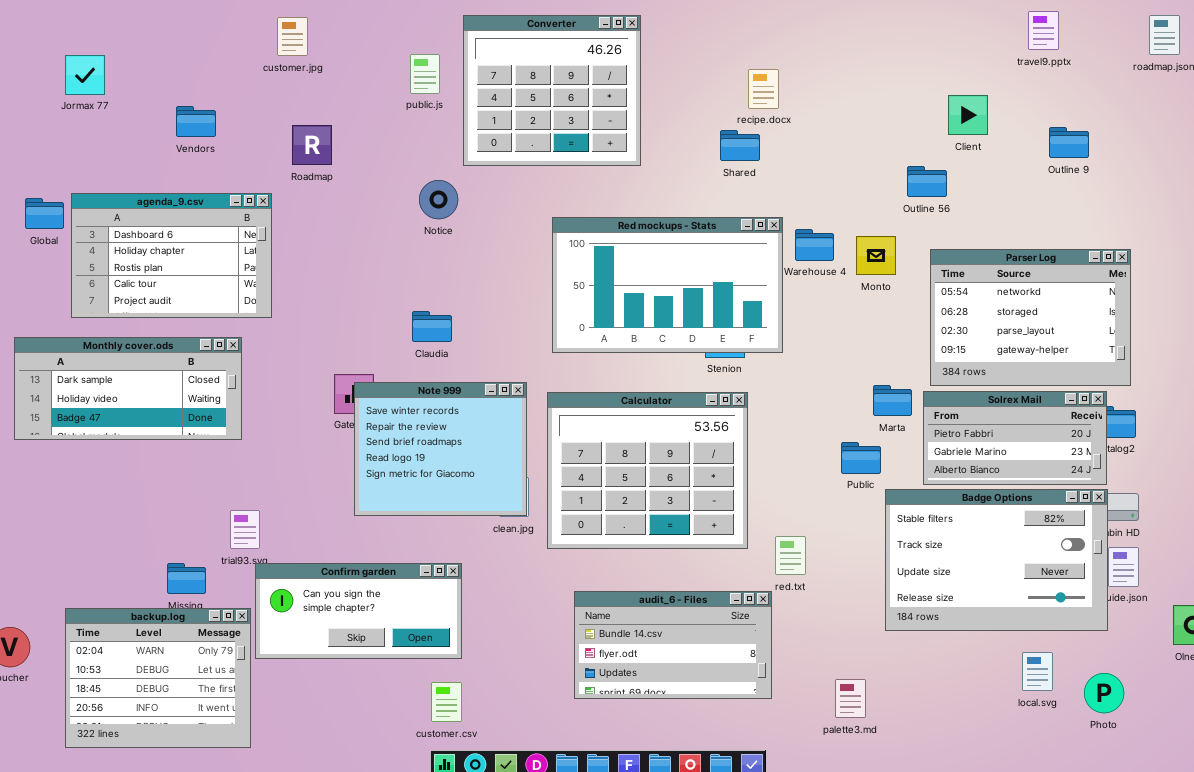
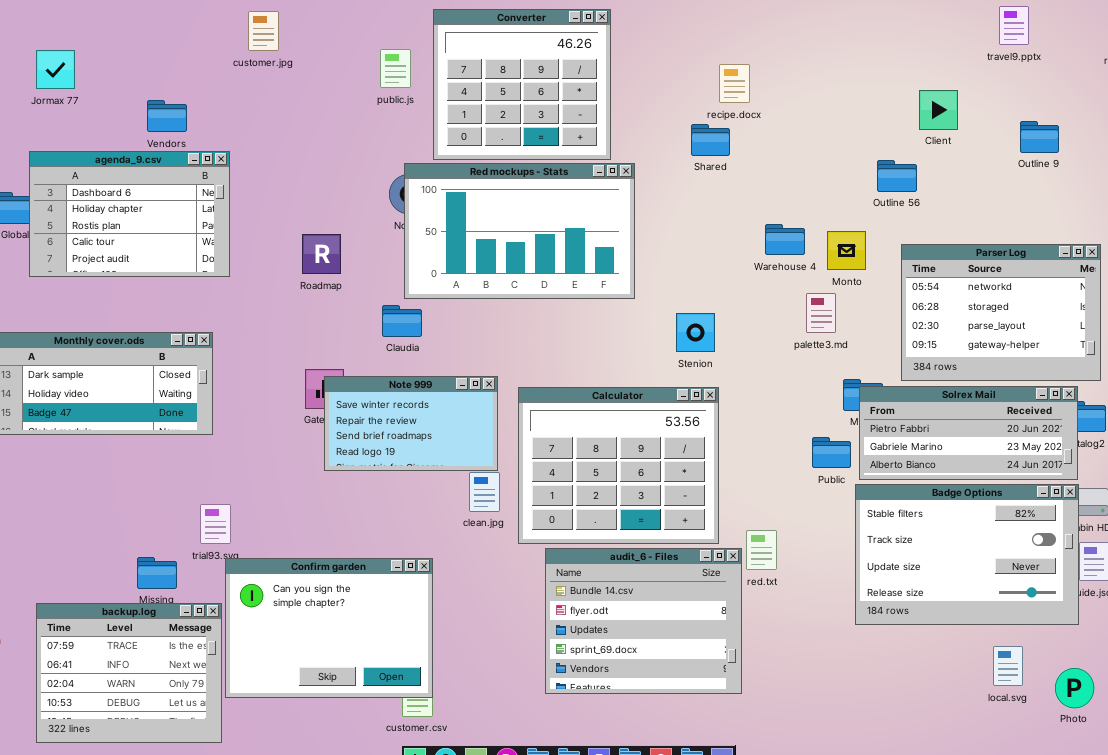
Roadmap: [292,125,332,165] -> [302,234,341,274], moved
agenda_9.csv: [71,193,272,318] -> [29,151,230,277], moved
Red mockups - Stats: [552,217,783,353] -> [404,163,635,299], moved
Note 999: [354,382,527,516] -> [324,376,498,471], resized
Solrex Mail: [923,391,1107,485] -> [859,386,1078,480], resized
Confirm garden: [255,563,462,659] -> [225,558,433,698], resized
audit_6 - Files: [574,591,772,699] -> [545,548,742,694], resized
backup.log: [65,608,251,748] -> [36,603,222,743], scrolled up 2 rows
palette3.md: [835,679,866,718] -> [806,293,836,333], moved

